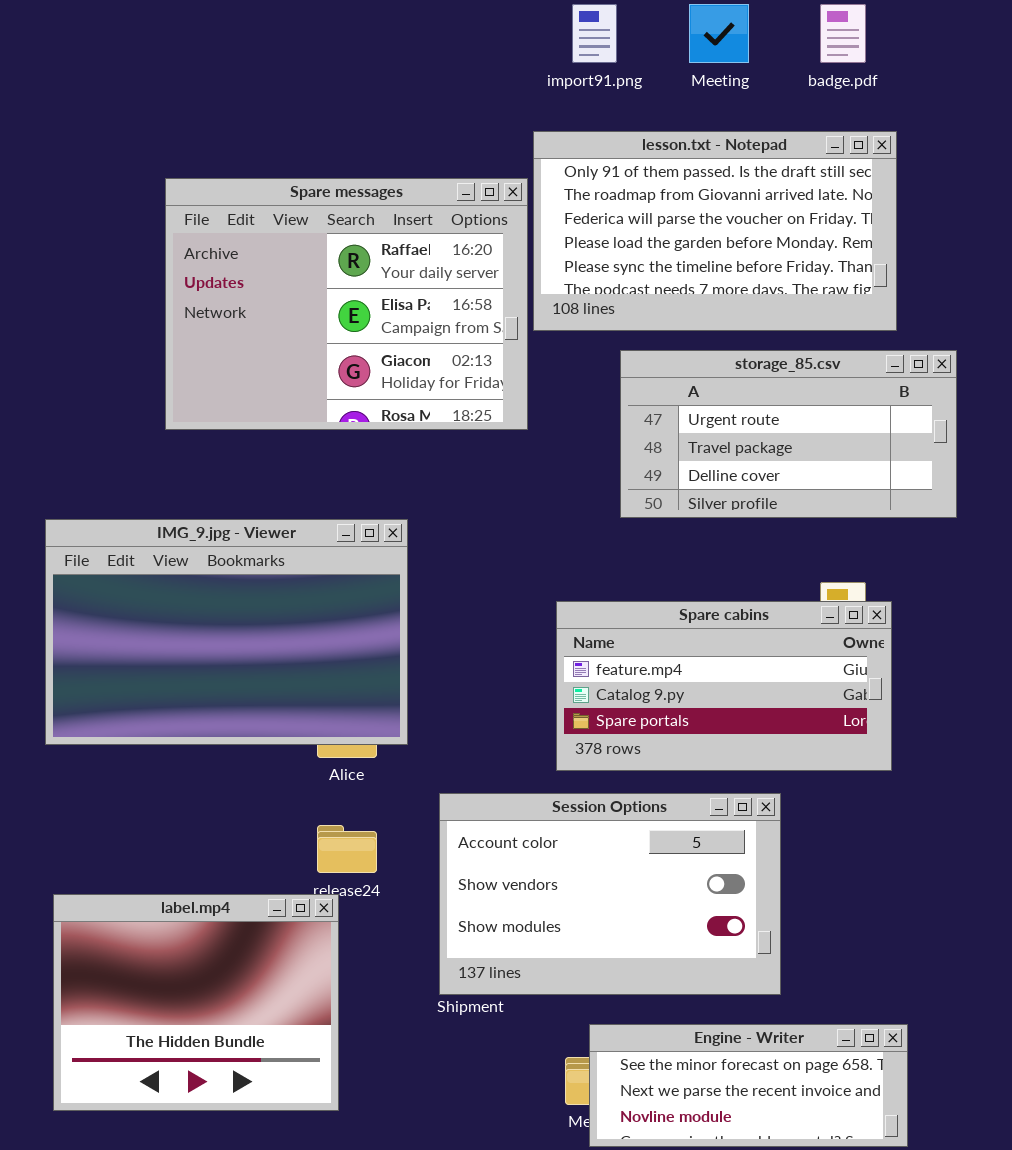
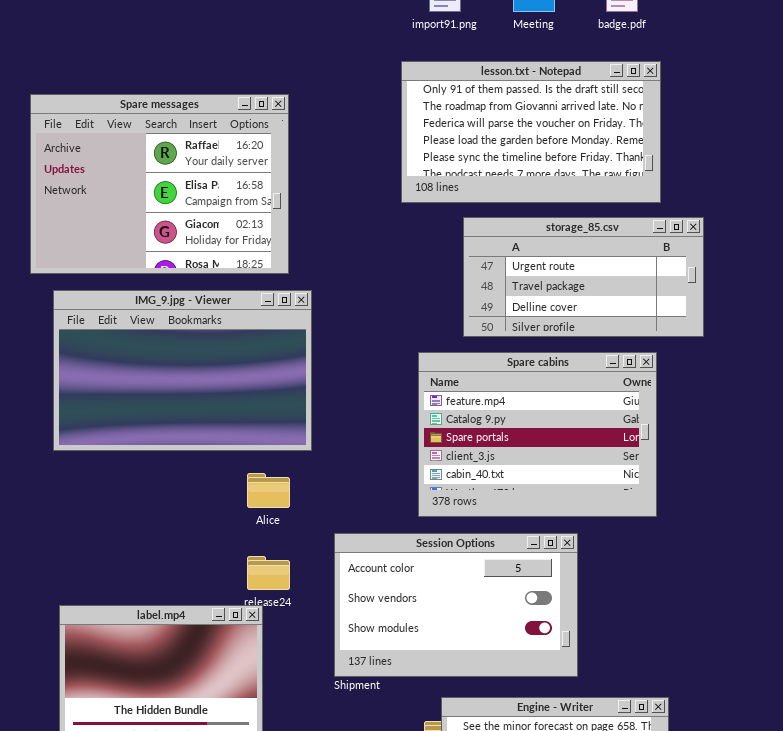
Spare messages: [165,178,528,430] -> [30,94,289,274], moved
IMG_9.jpg - Viewer: [45,519,408,745] -> [53,290,312,451], moved
Spare cabins: [556,601,892,771] -> [418,352,657,517], resized

